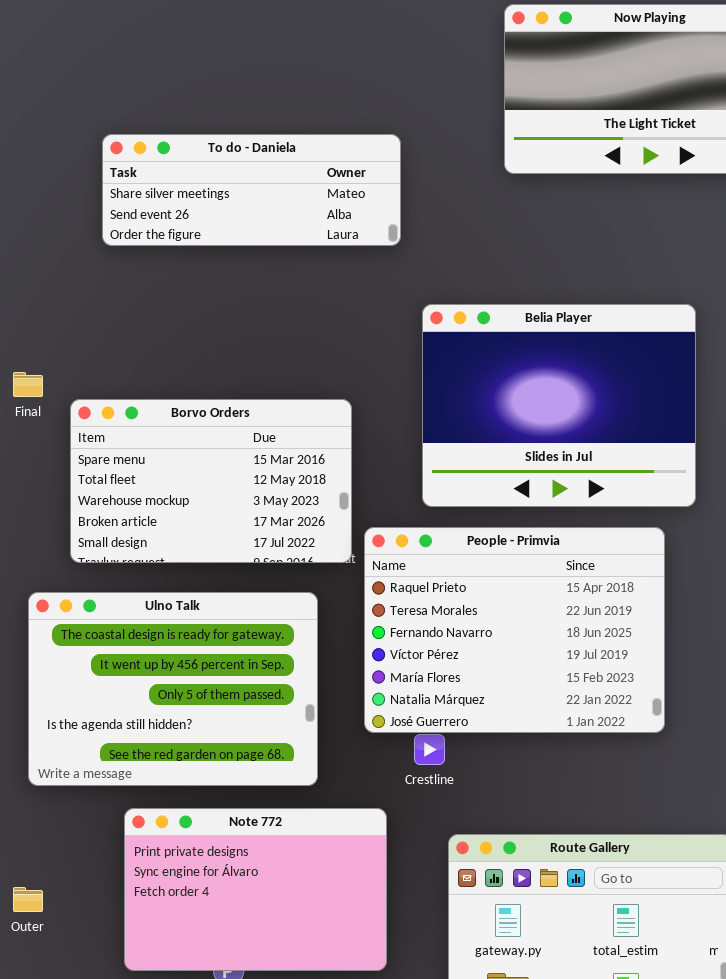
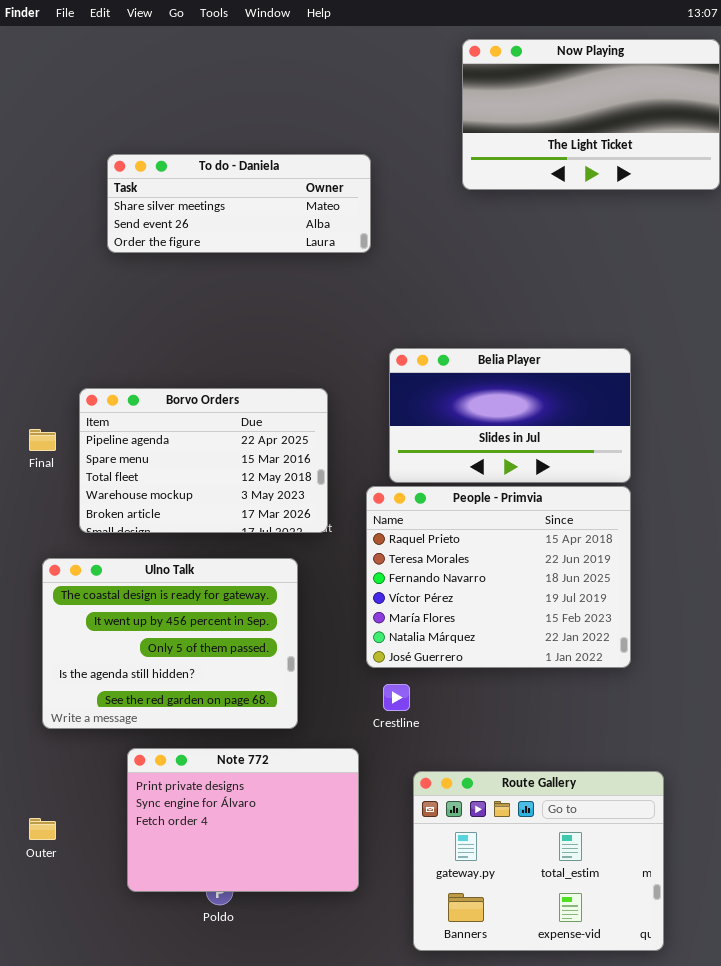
Belia Player: [422,304,696,507] -> [389,348,631,483], resized
Final: [13,372,43,397] -> [29,429,56,451], moved
Borvo Orders: [70,399,352,563] -> [79,388,328,533], scrolled up 1 row
People - Primvia: [364,527,665,733] -> [366,486,631,668], moved

